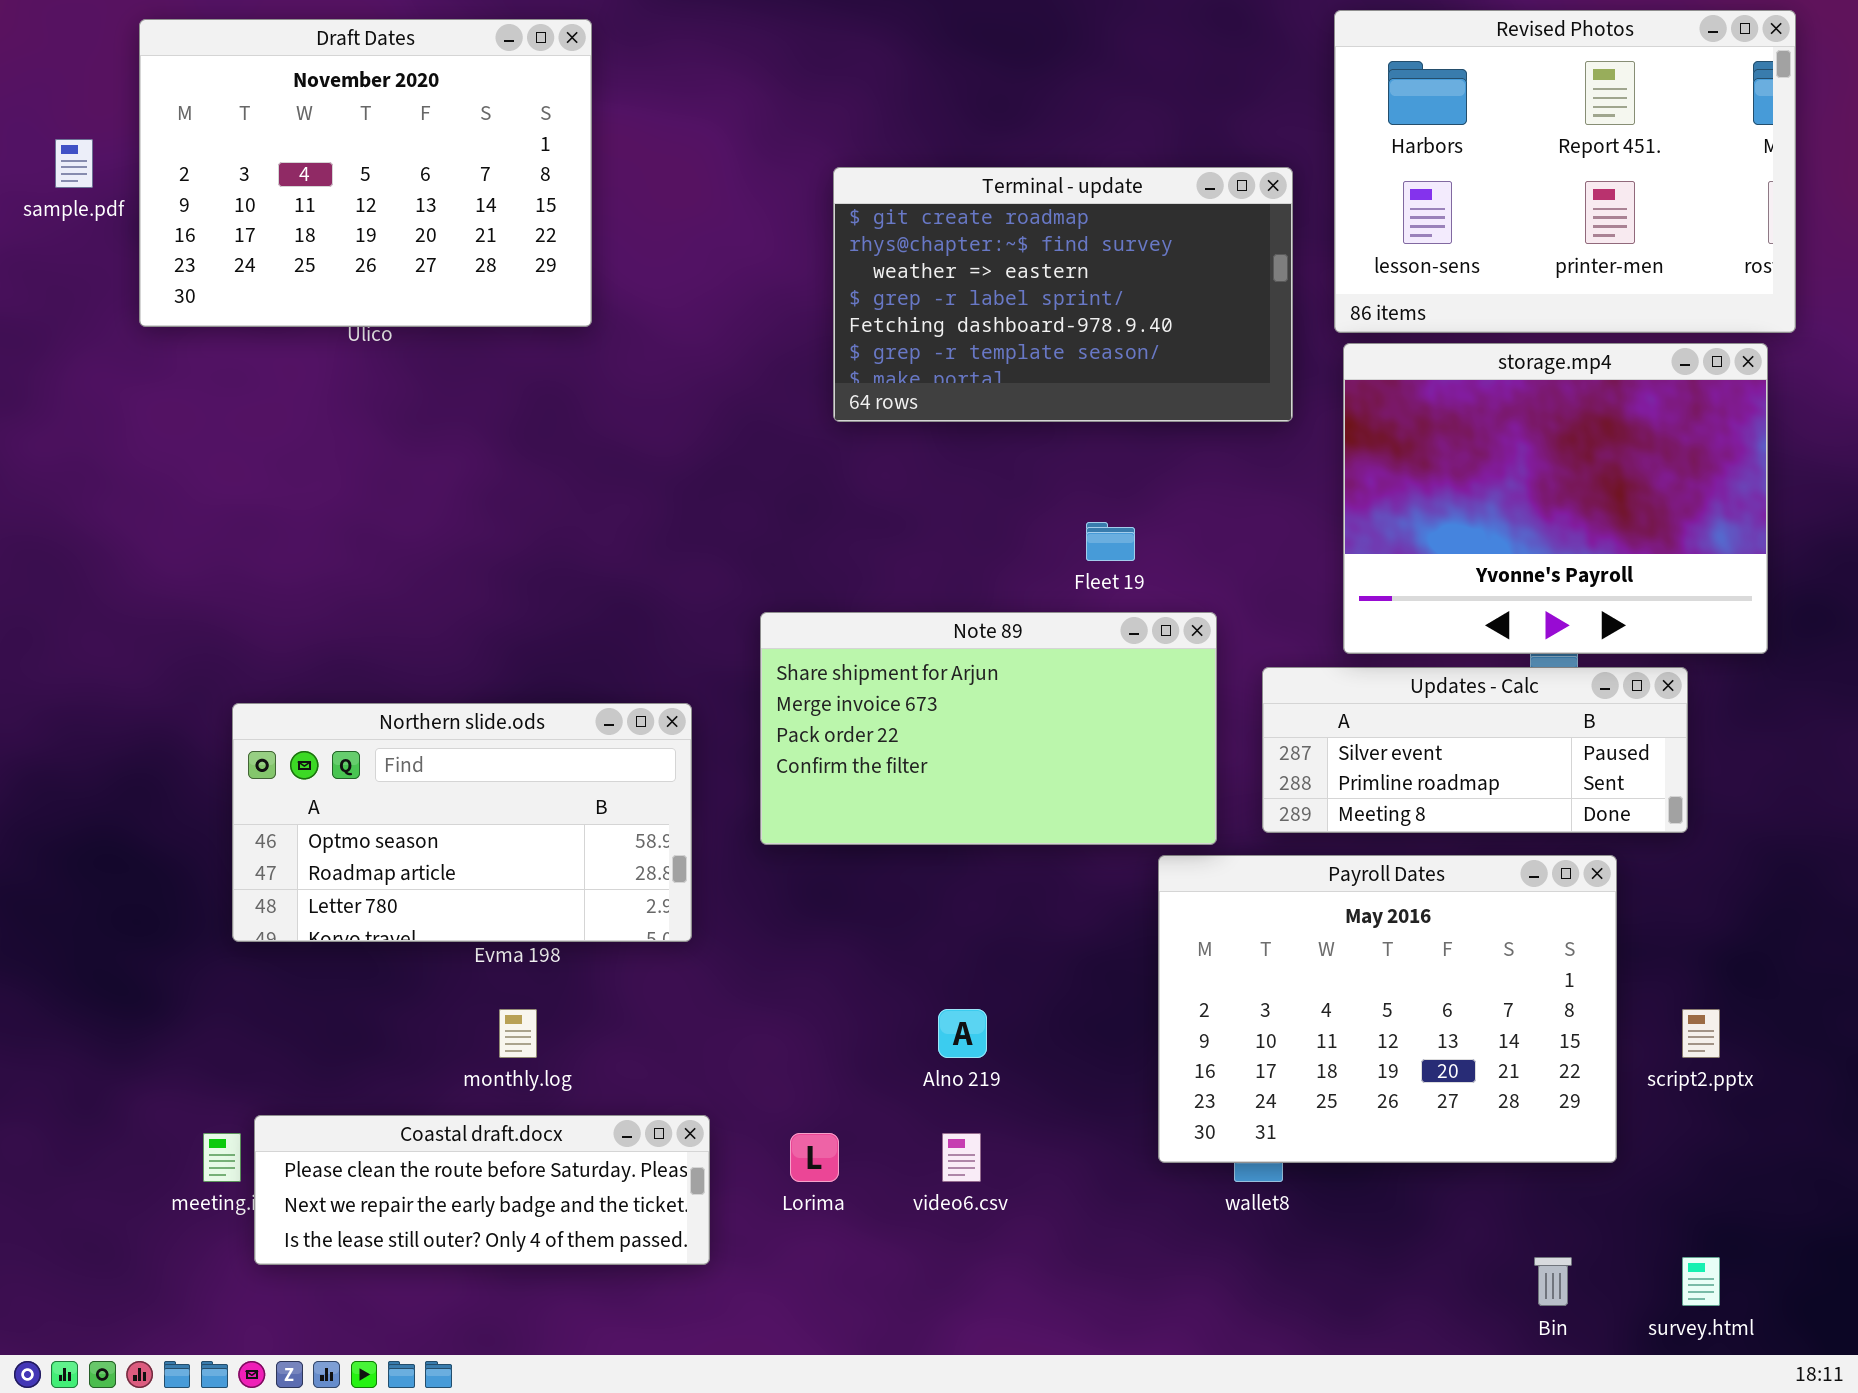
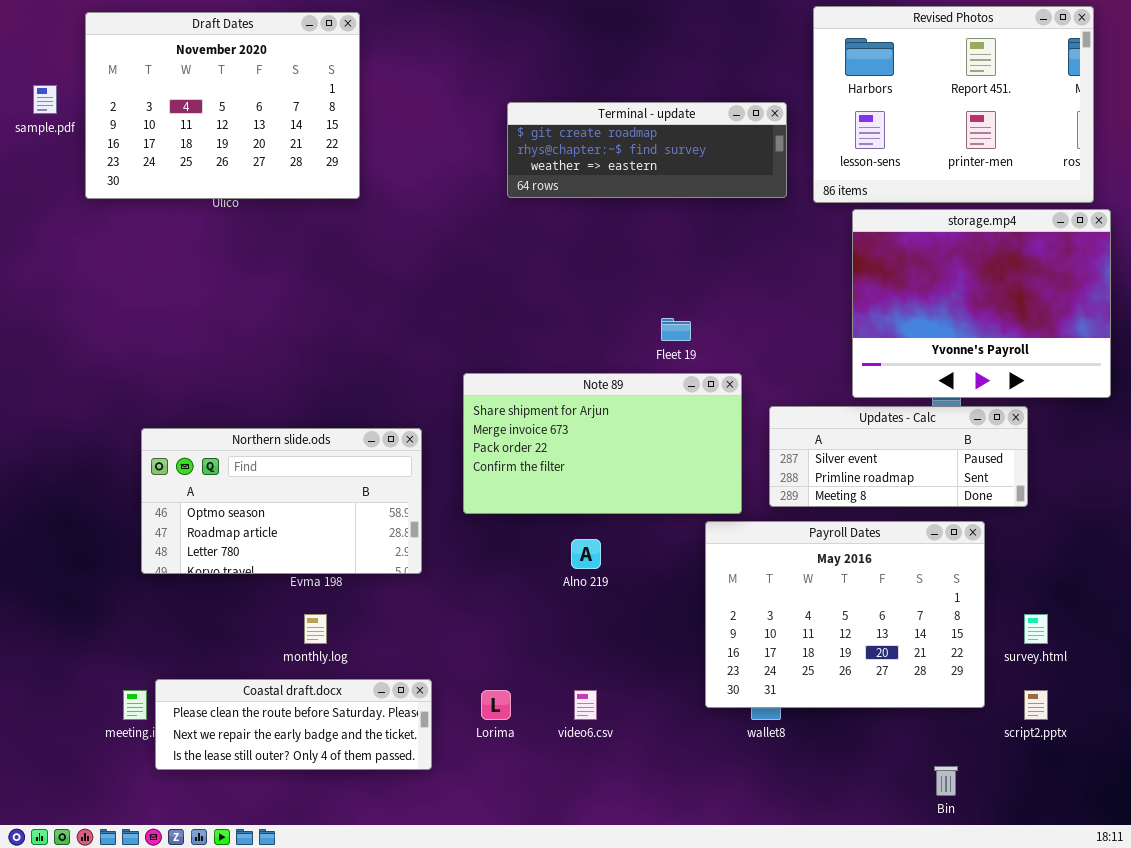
Terminal - update: [833,167,1293,422] -> [507,102,787,198], resized
storage.mp4: [1343,343,1768,654] -> [852,209,1111,398], moved
Alno 219: [938,1009,987,1058] -> [571,539,601,569], moved
script2.pptx: [1682,1009,1720,1058] -> [1024,690,1048,720], moved
survey.html: [1682,1257,1720,1306] -> [1024,614,1048,644], moved

